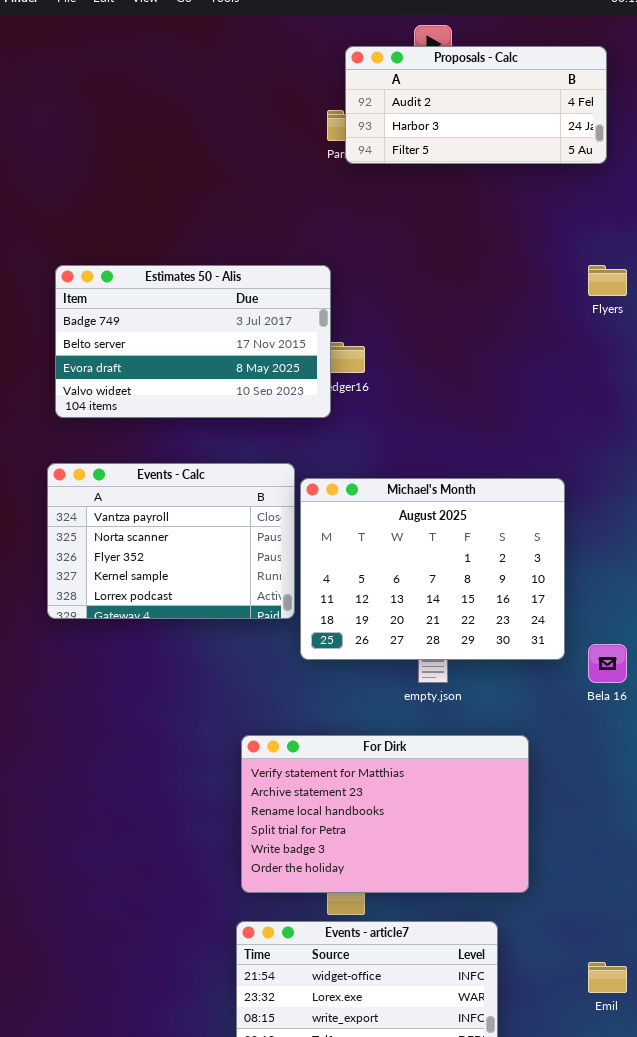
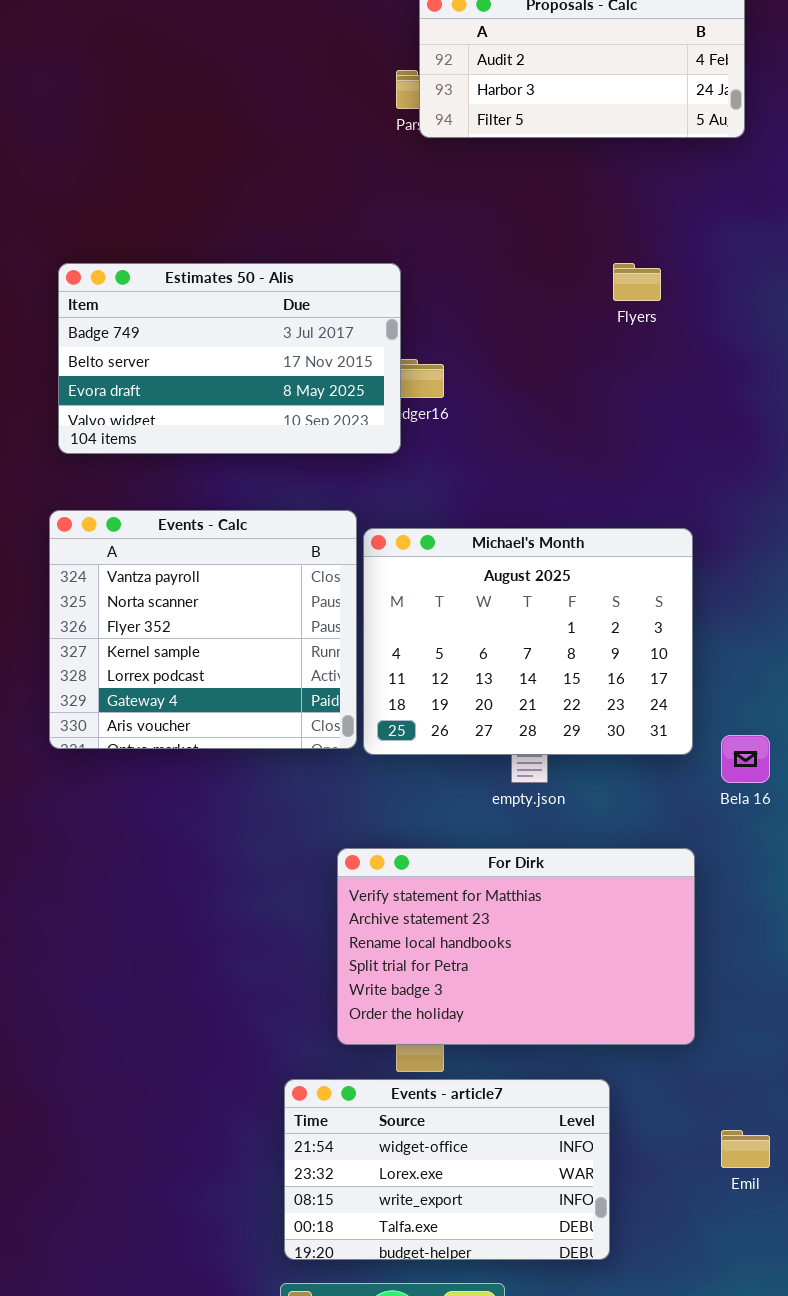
Flyers: [588,265,627,296] -> [613,263,661,301], moved
Events - Calc: [47,463,295,619] -> [49,510,357,749], resized
For Dirk: [241,735,529,893] -> [337,848,695,1045], moved

